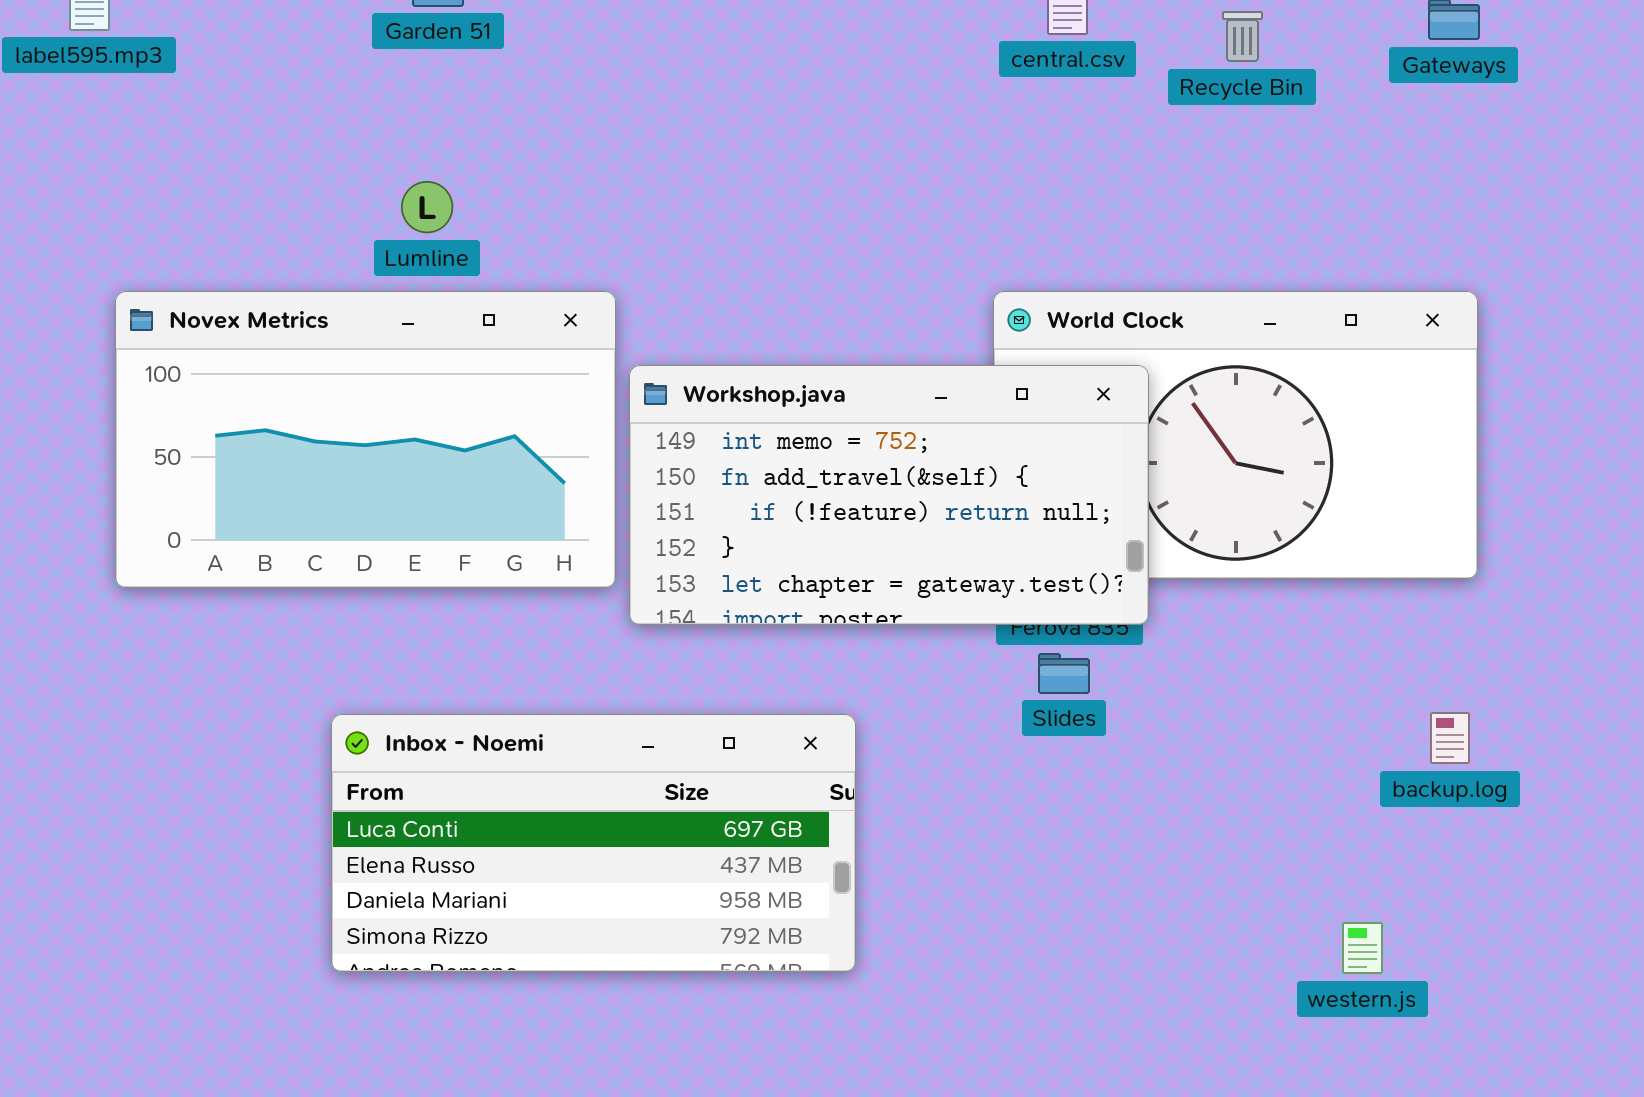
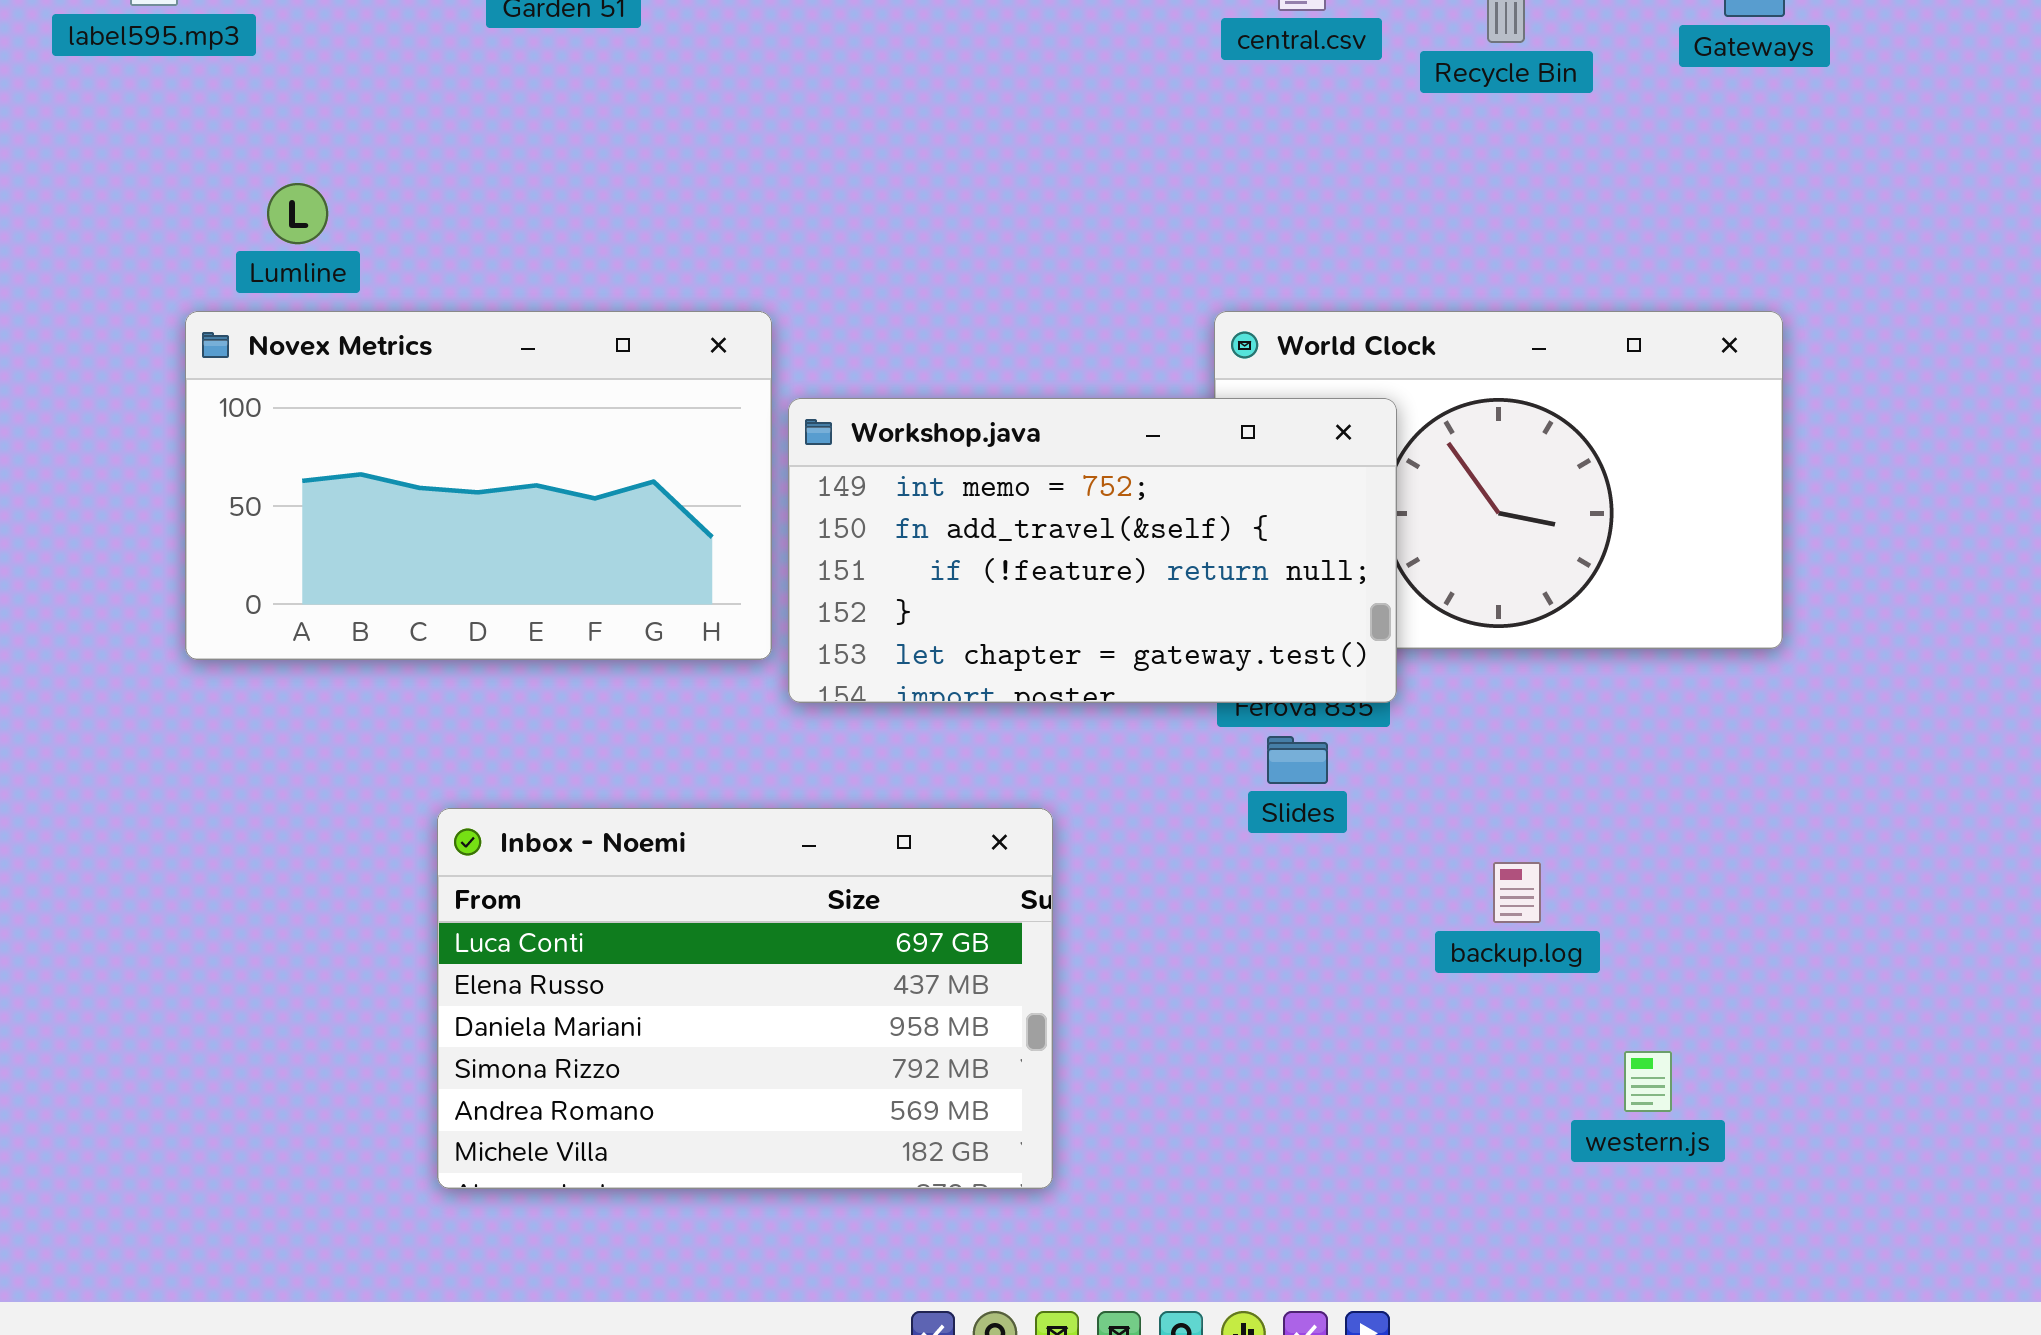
Lumline: [401,181,453,233] -> [267,183,328,244], moved
backup.log: [1430,712,1470,764] -> [1493,862,1541,923], moved
Inbox - Noemi: [331,714,856,972] -> [437,808,1053,1189], resized

